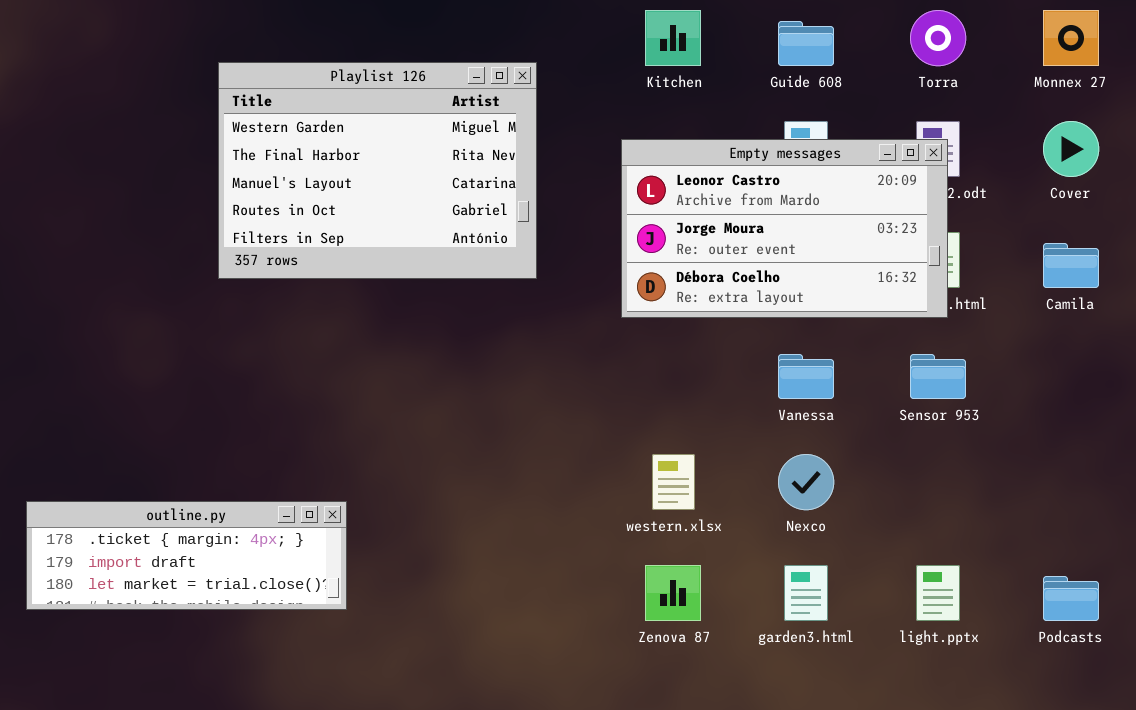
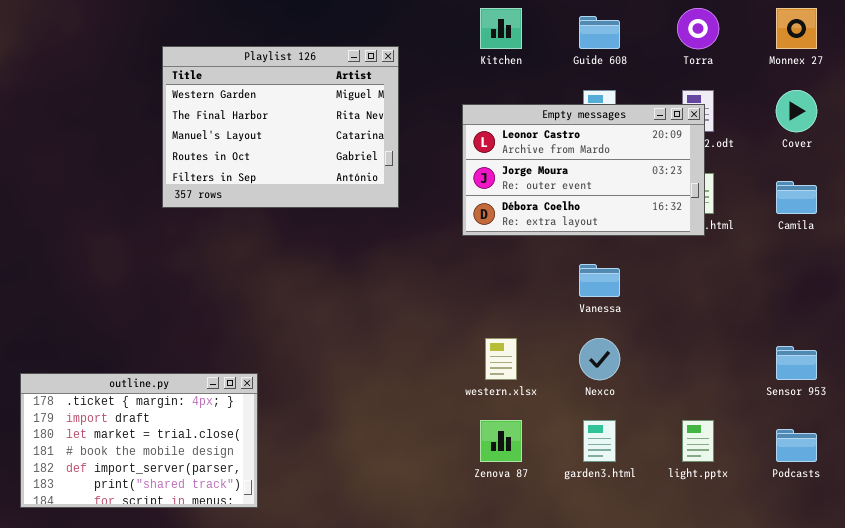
Sensor 953: [910,354,966,399] -> [776,346,817,380], moved
outline.py: [26,501,347,610] -> [20,373,258,508], resized

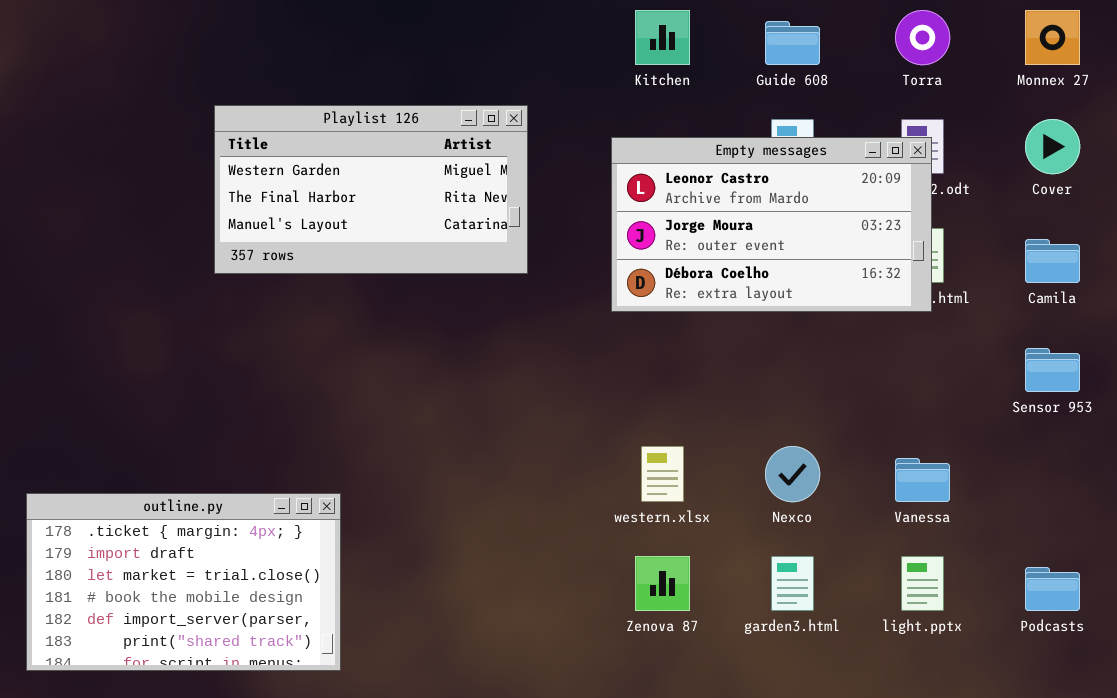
Playlist 126: [162,46,399,208] -> [214,105,528,274], resized
Vanessa: [579,264,620,297] -> [895,458,950,502], moved
Sensor 953: [776,346,817,380] -> [1025,348,1080,392], moved

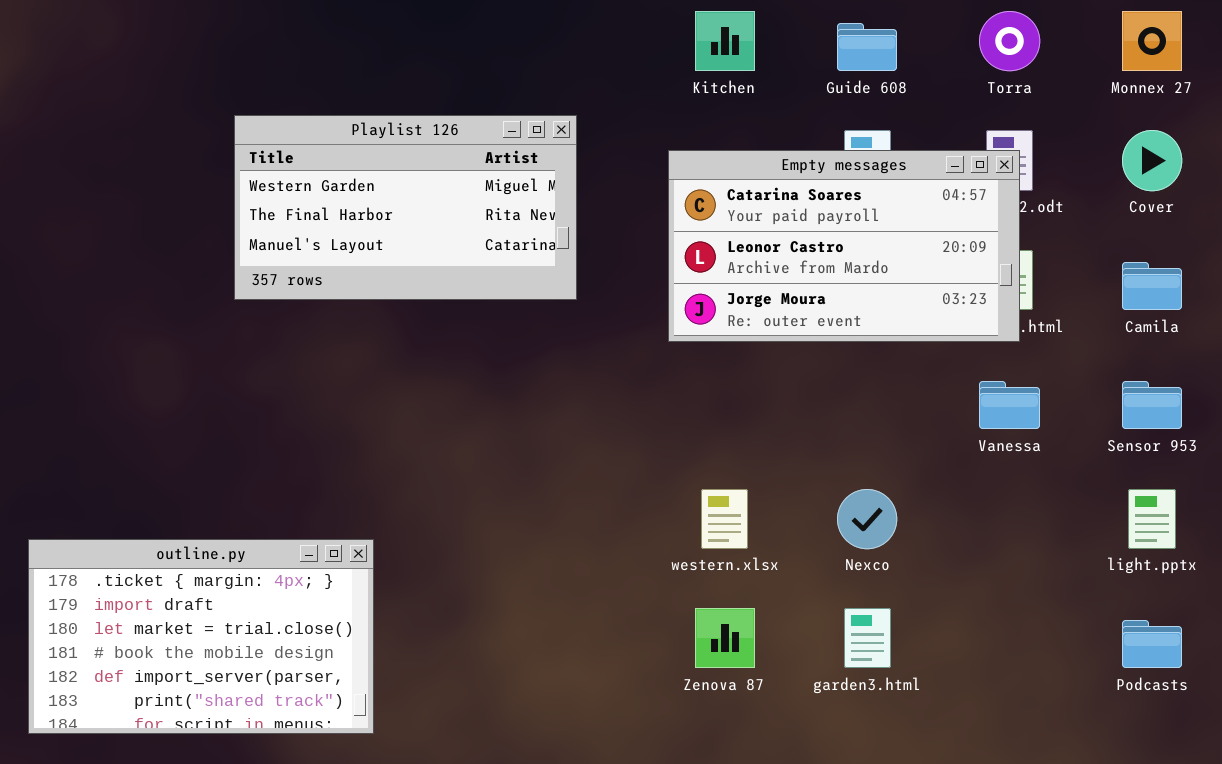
Empty messages: [611,137,932,312] -> [668,150,1020,342], scrolled up 1 row
Vanessa: [895,458,950,502] -> [979,381,1040,429], moved
light.pptx: [901,556,944,611] -> [1128,489,1176,549], moved

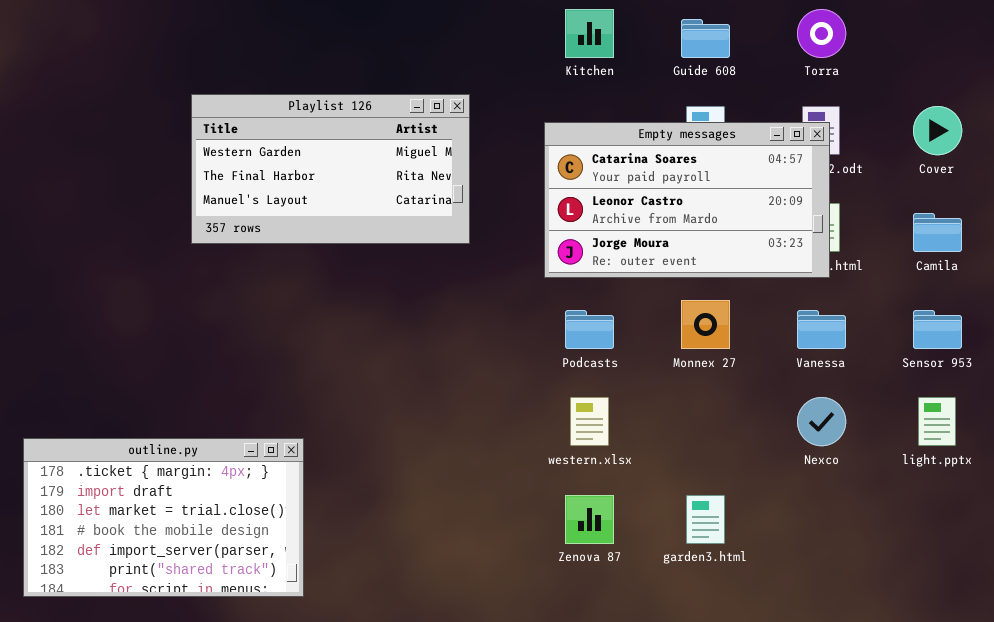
Monnex 27: [1122,11,1182,71] -> [681,300,730,349], moved
Nexco: [837,489,897,549] -> [797,397,846,446], moved
Podcasts: [1122,620,1182,668] -> [565,310,614,349], moved

